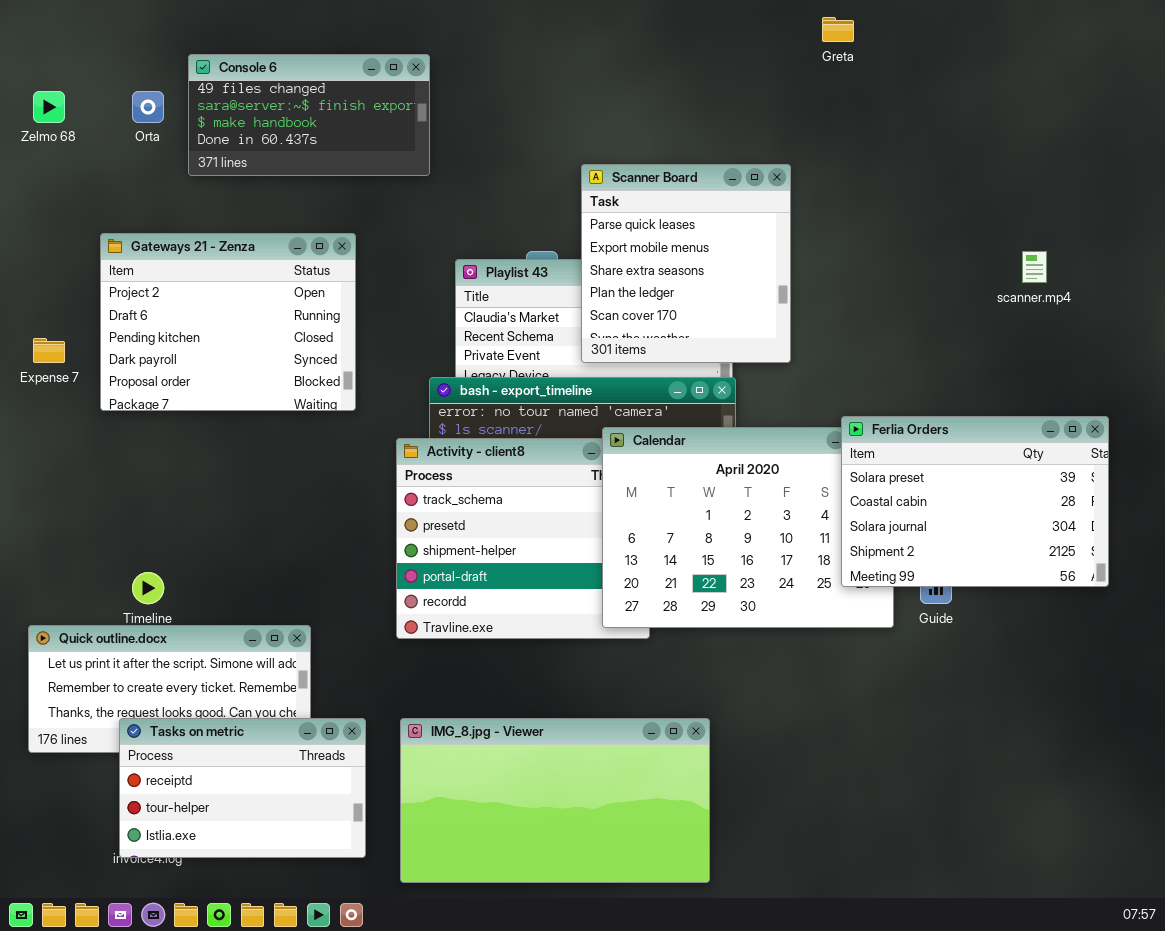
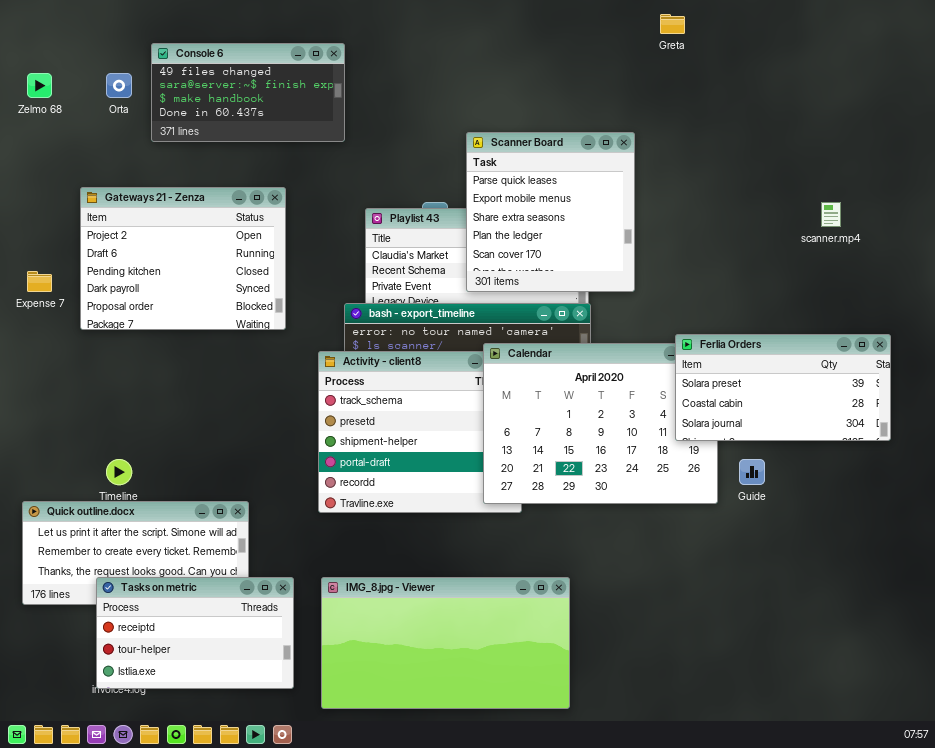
Ferlia Orders: [841,416,1109,587] -> [675,334,891,441], resized

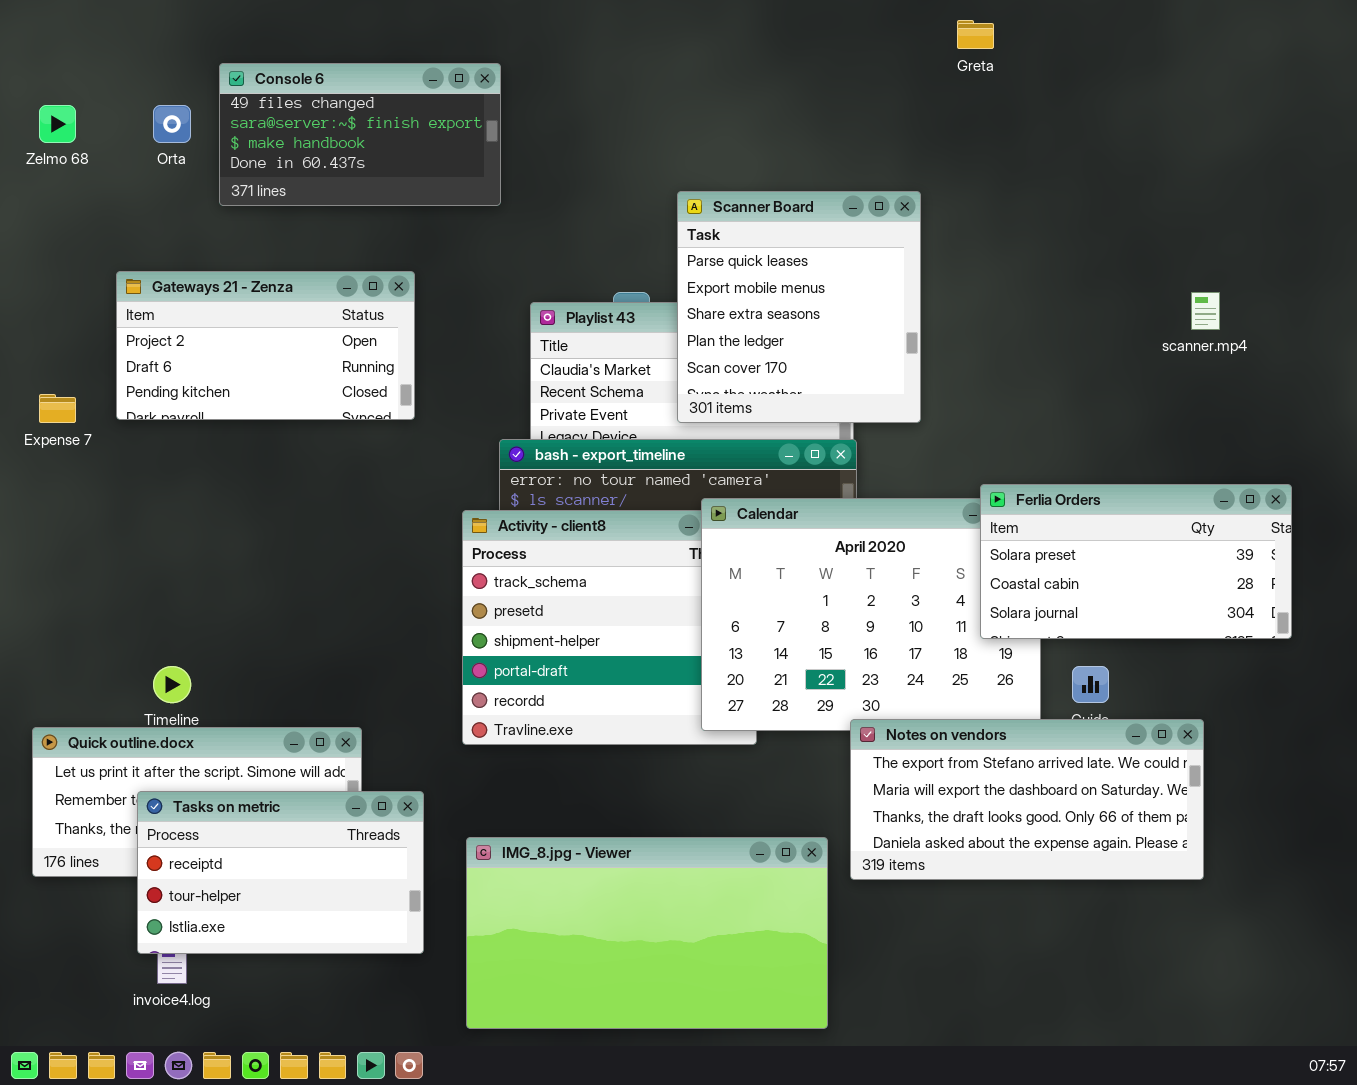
Gateways 21 - Zenza: [80,187,286,330] -> [116,271,415,420], resized
Notes on vendors: none -> [850,719,1204,880], opened
Tasks on metric: [96,577,294,689] -> [137,791,424,954], moved

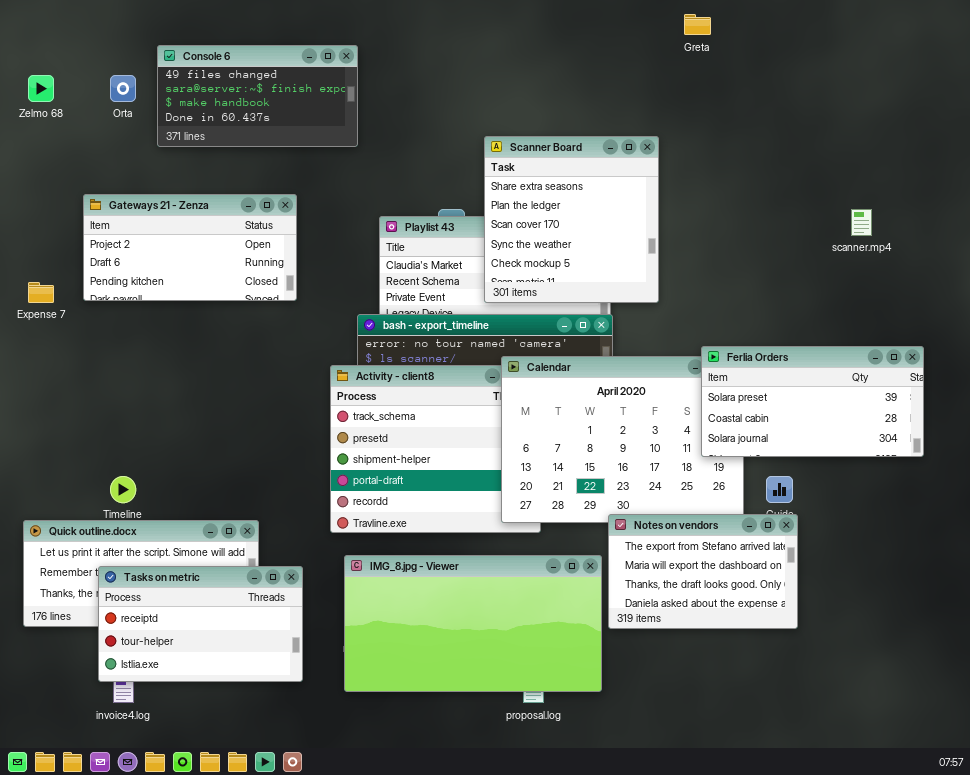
Scanner Board: [677,191,921,423] -> [484,136,659,303], scrolled down 2 rows
Notes on vendors: [850,719,1204,880] -> [608,514,798,629], resized
IMG_8.jpg - Viewer: [466,837,828,1029] -> [344,555,602,692], moved

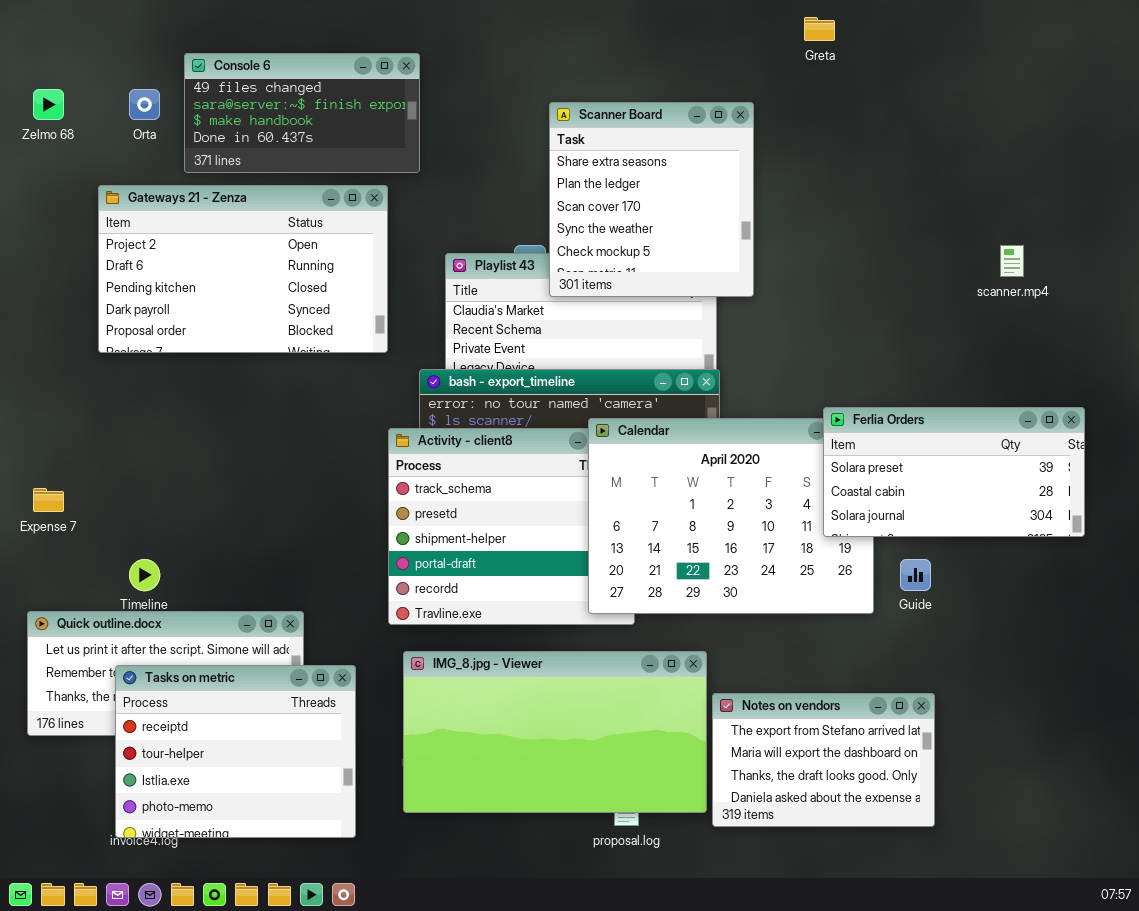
Scanner Board: [484,136,659,303] -> [549,102,754,297], moved
Gateways 21 - Zenza: [83,194,297,301] -> [98,185,388,353], resized
Expense 7: [28,282,54,303] -> [33,488,64,512], moved
Notes on vendors: [608,514,798,629] -> [712,693,935,827], moved
Tasks on metric: [98,566,303,682] -> [115,665,356,838], resized

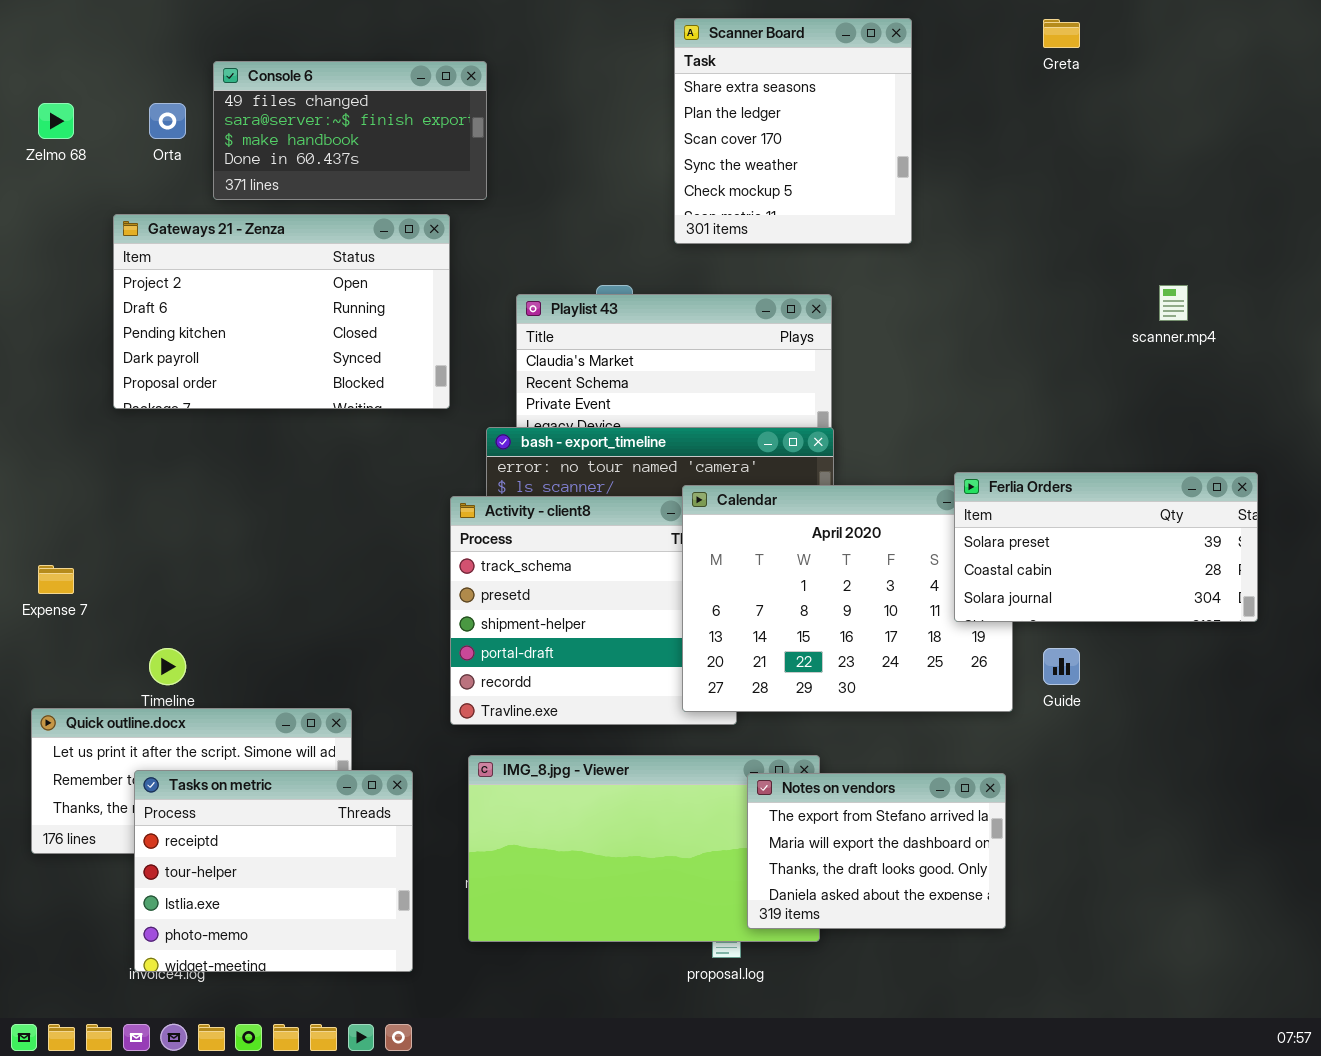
Greta: [804,17,835,41] -> [1043,19,1080,48], moved
Scanner Board: [549,102,754,297] -> [674,18,912,244], moved
Notes on vendors: [712,693,935,827] -> [747,773,1006,929], moved

